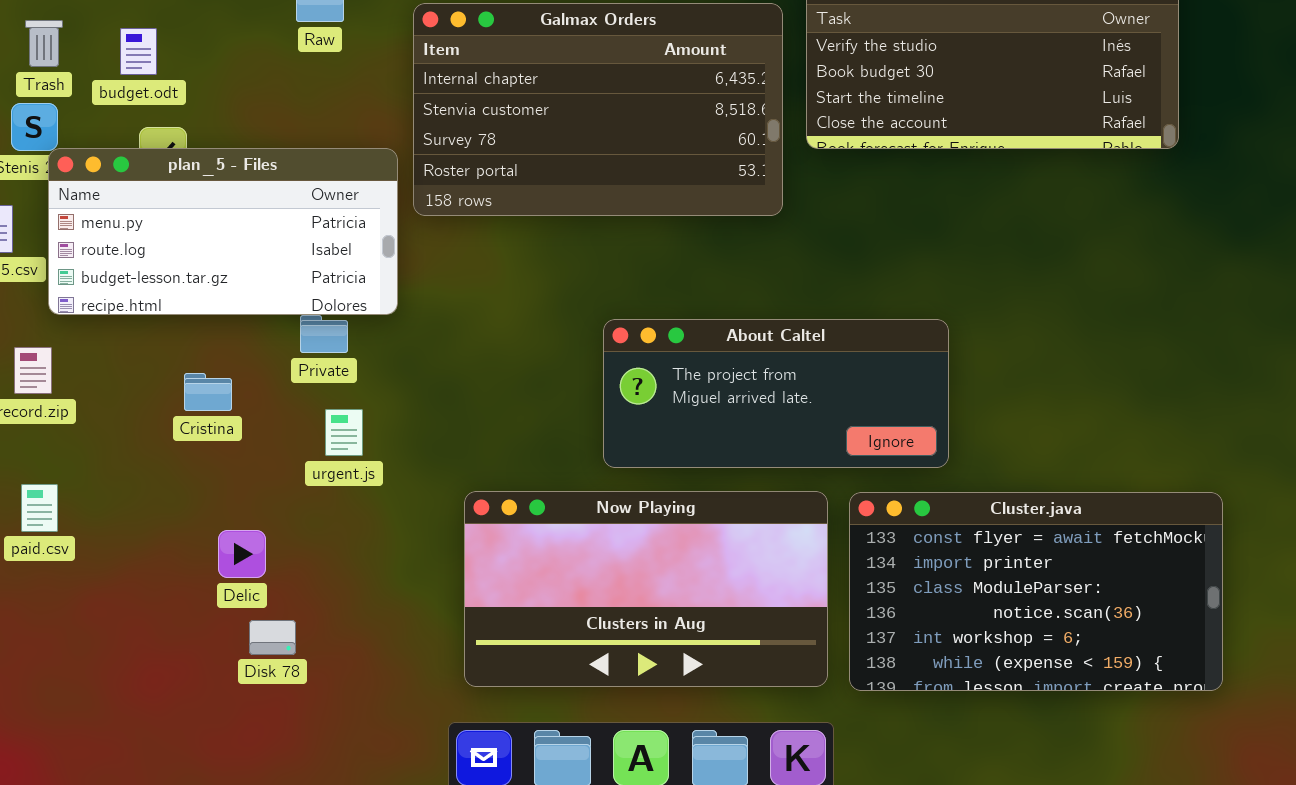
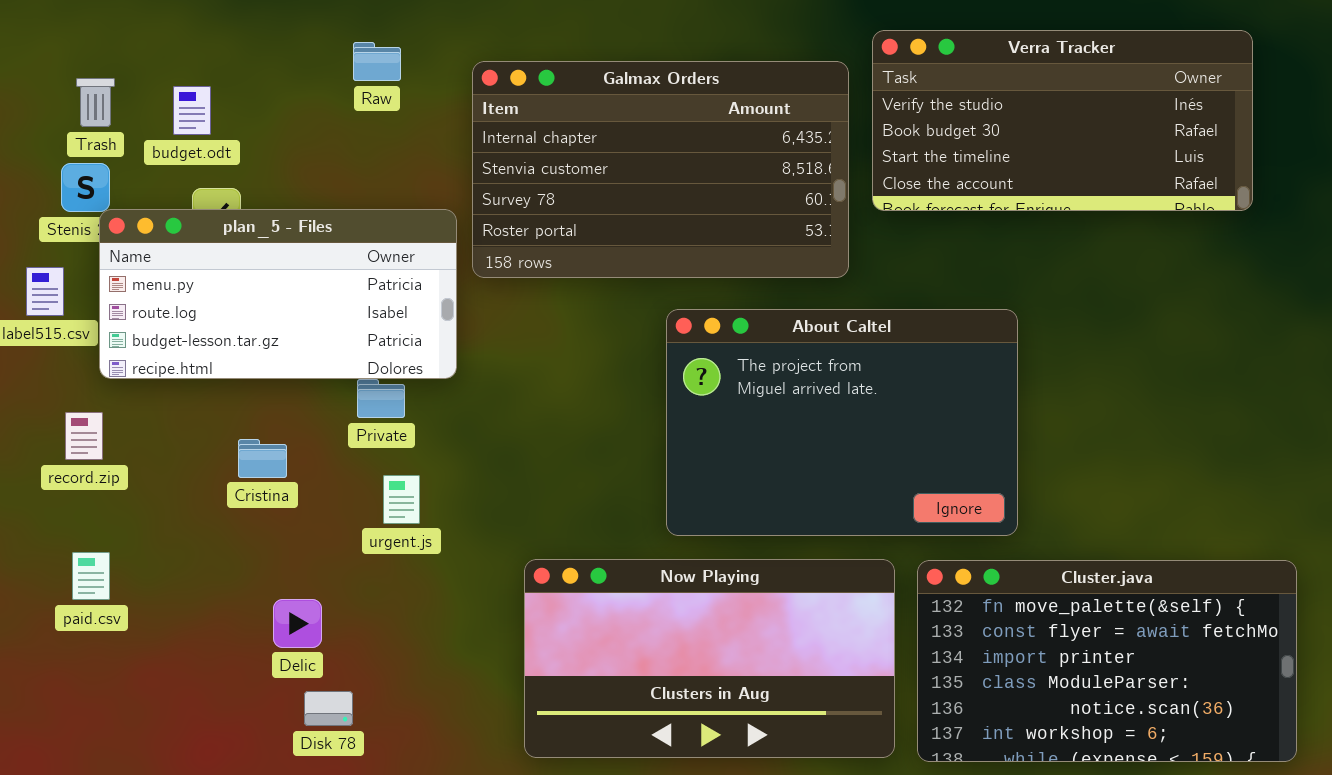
About Caltel: [603,319,949,468] -> [666,309,1018,536], resized
Cluster.java: [849,492,1223,691] -> [917,560,1297,762], scrolled up 1 row

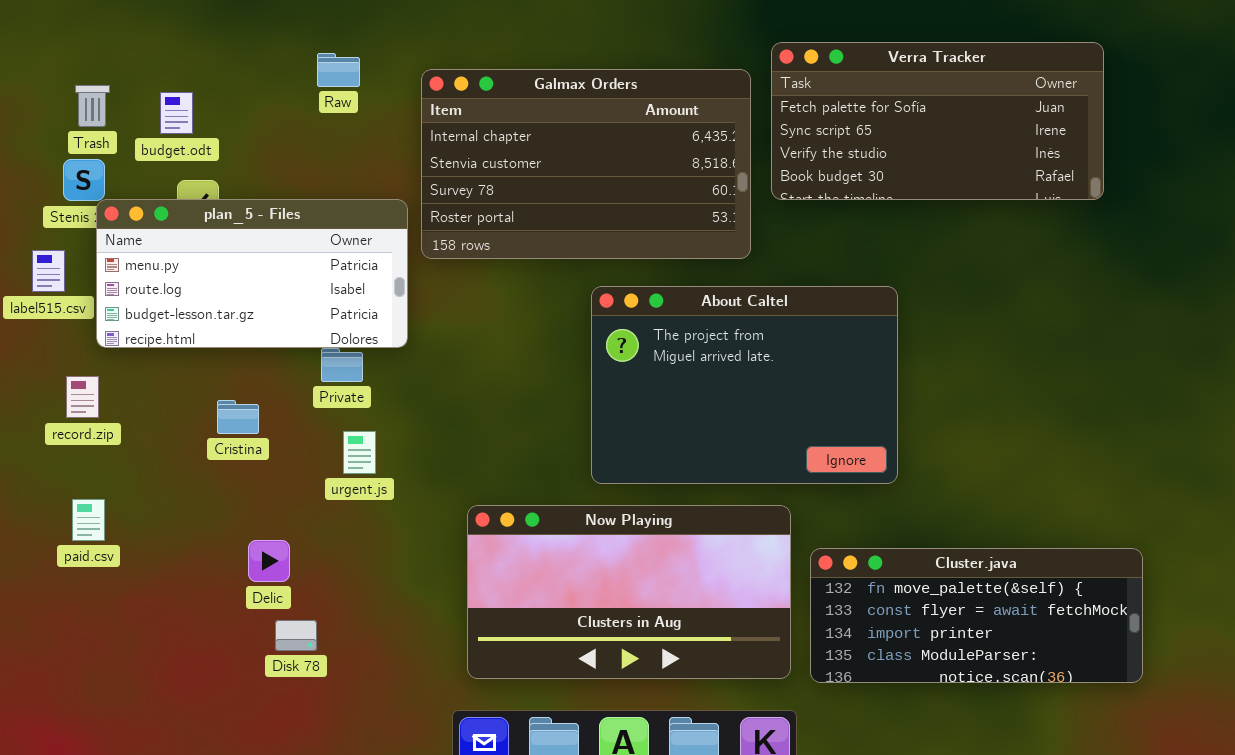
Verra Tracker: [872,30,1253,211] -> [771,42,1104,200], scrolled up 2 rows
Cluster.java: [917,560,1297,762] -> [810,548,1143,683], resized

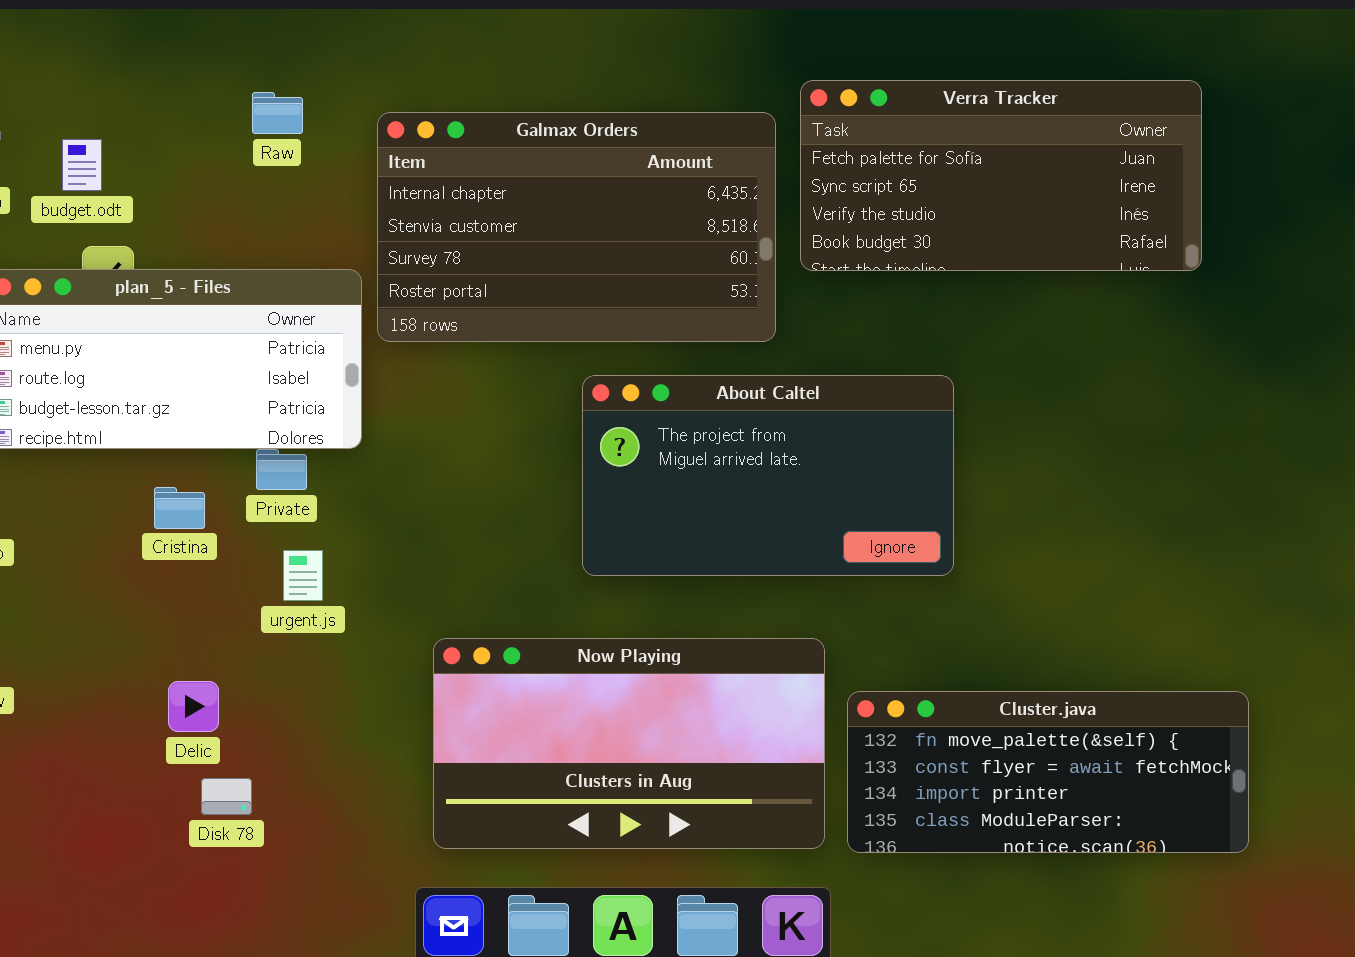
About Caltel: [591,286,898,484] -> [582,375,954,576], resized
Cristina: [217,400,259,434] -> [154,487,205,529], moved

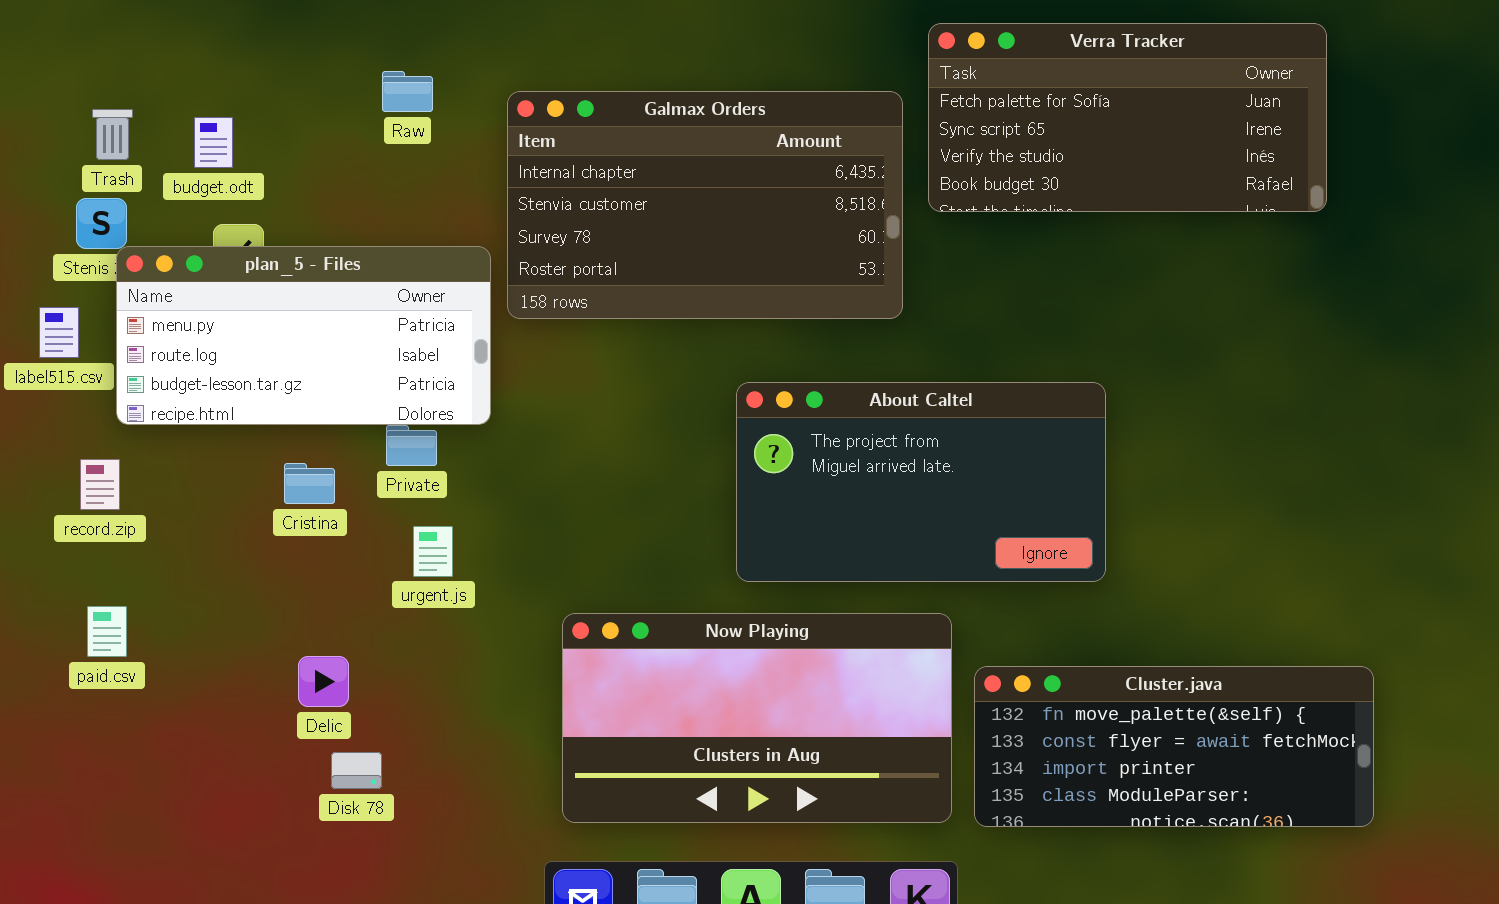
Verra Tracker: [800,80,1202,271] -> [928,23,1327,212], moved
About Caltel: [582,375,954,576] -> [736,382,1106,582], moved

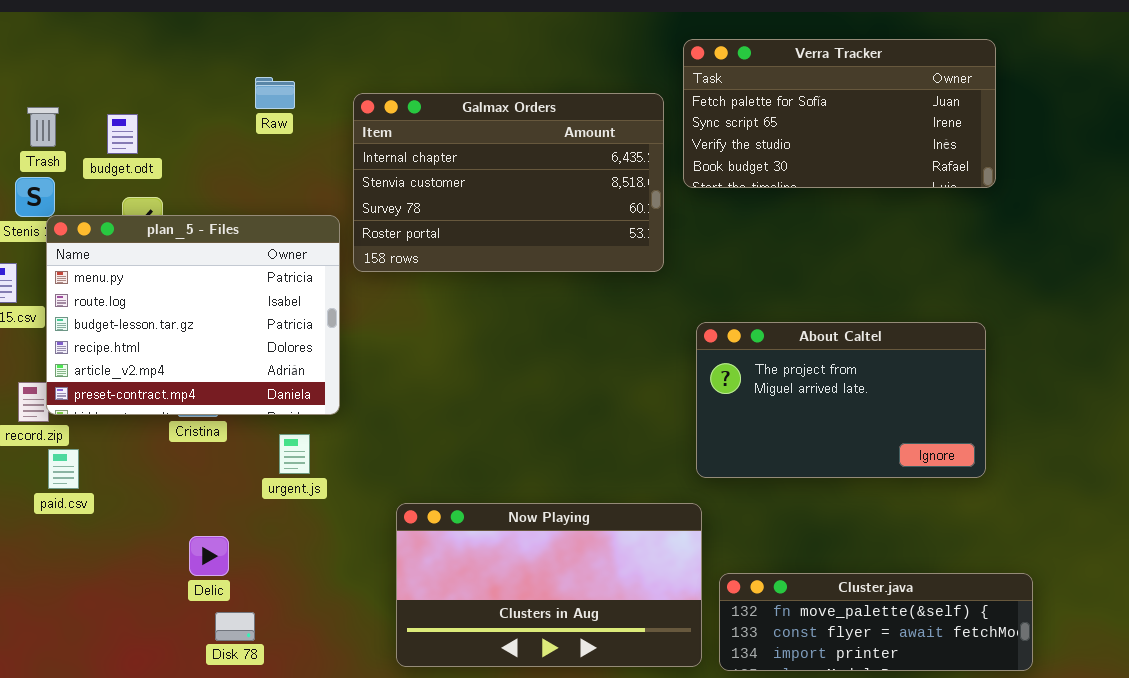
plan_5 - Files: [116,246,491,425] -> [46,215,340,415], resized
About Caltel: [736,382,1106,582] -> [696,322,986,478], moved
paid.csv: [87,606,127,657] -> [48,449,79,489], moved
Cluster.java: [974,666,1374,827] -> [719,573,1033,671], resized

